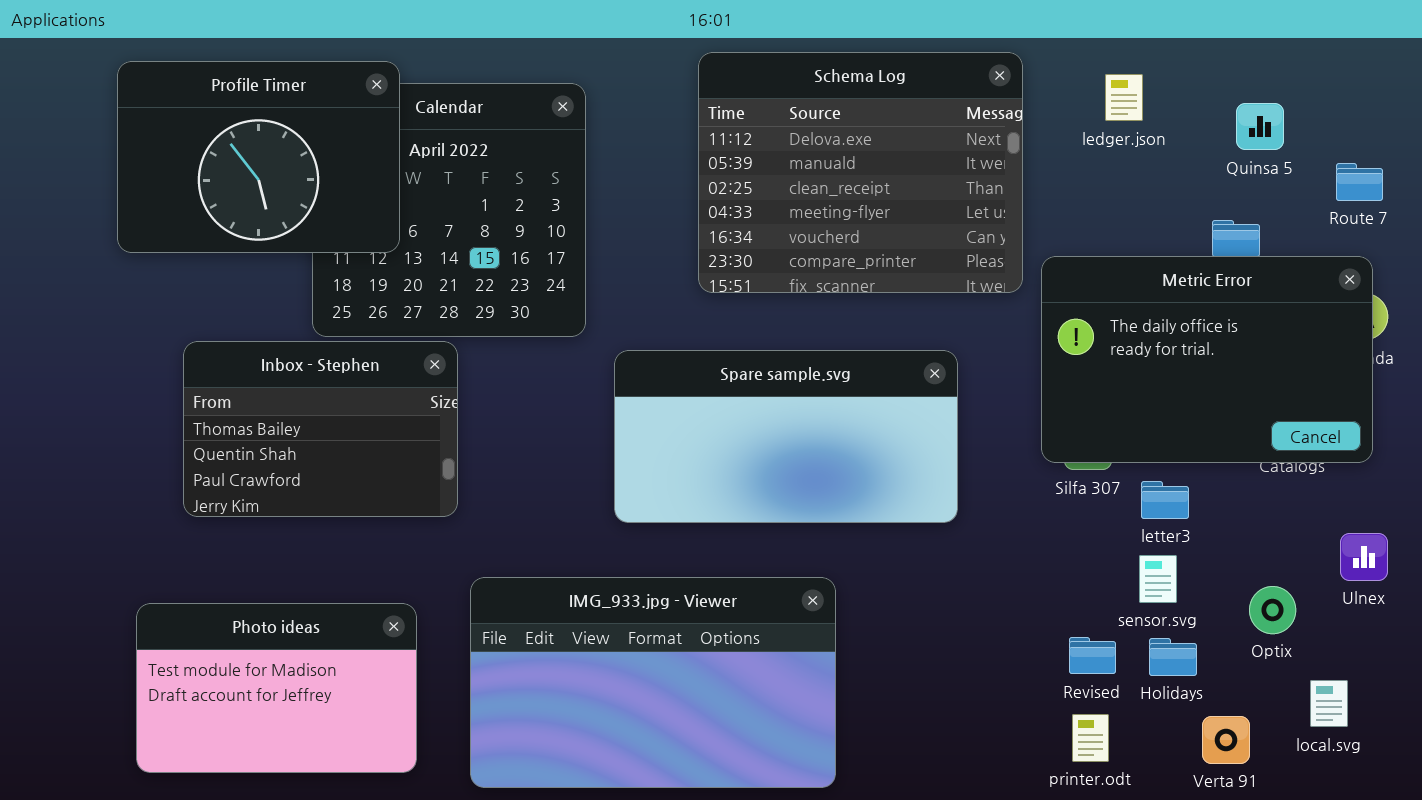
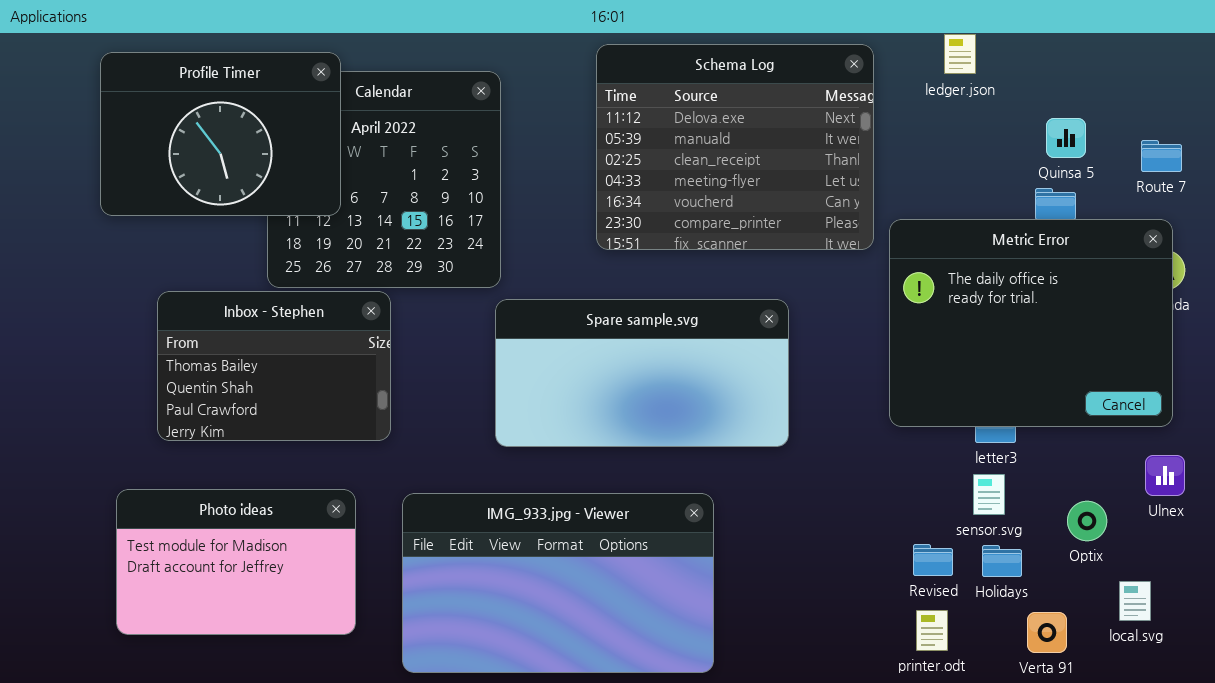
ledger.json: [1105,74,1143,121] -> [944,34,976,74], moved
Quinsa 5: [1236,103,1284,150] -> [1046,118,1086,158], moved
Metric Error: [1041,256,1373,463] -> [889,219,1173,427], resized
Spare sample.svg: [614,350,958,523] -> [495,299,789,447], moved
Photo ideas: [136,603,417,773] -> [116,489,356,635], moved

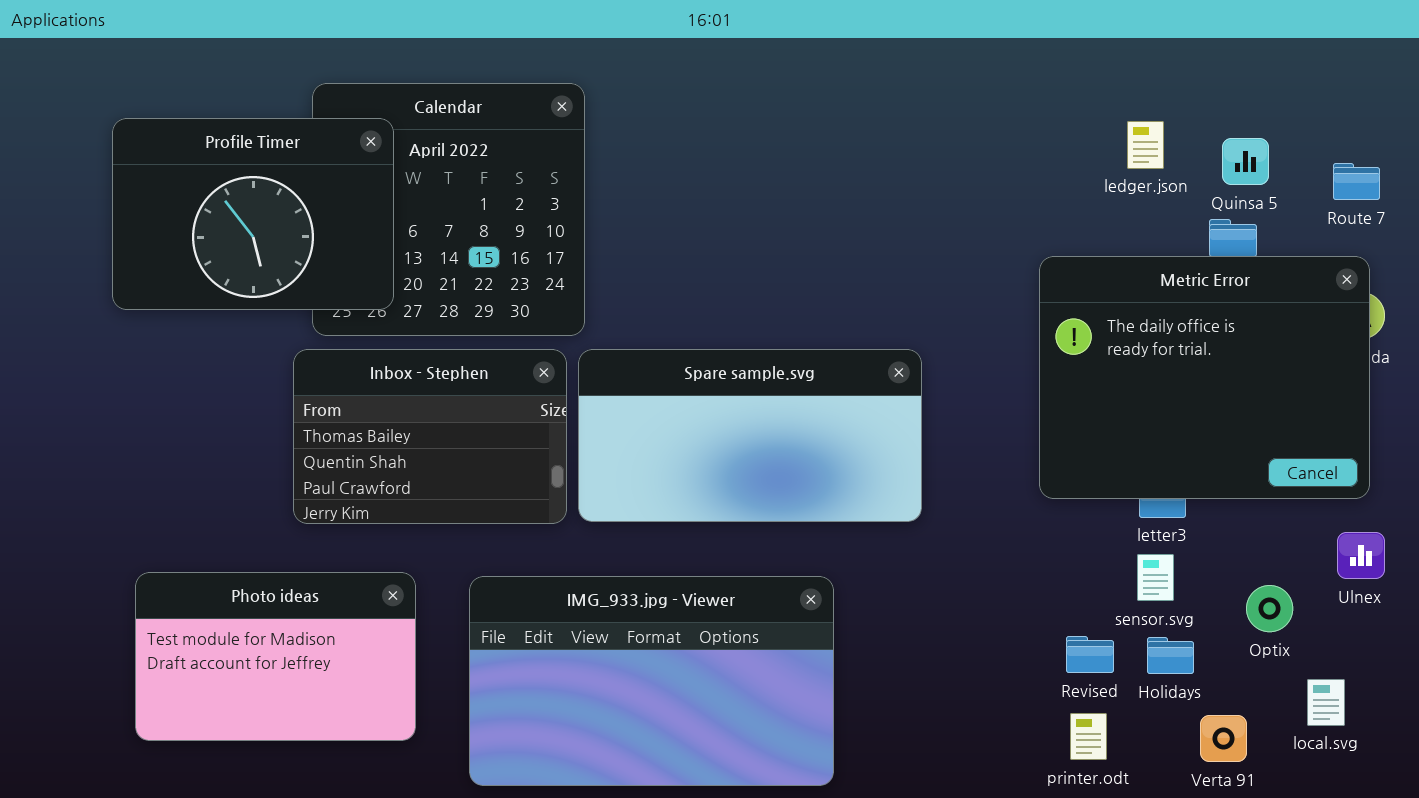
ledger.json: [944,34,976,74] -> [1127,121,1164,169], moved
Schema Log: [596,44,874,250] -> none, closed
Profile Timer: [100,52,341,216] -> [112,118,394,310], moved
Inbox - Stephen: [157,291,391,441] -> [293,349,567,524], moved

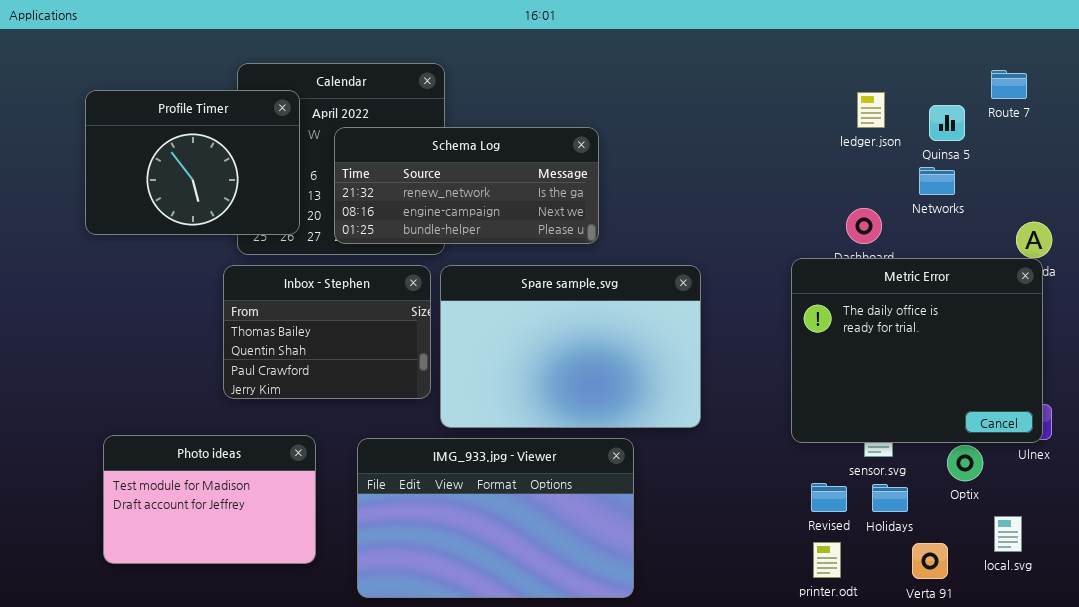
Route 7: [1333,163,1380,200] -> [991,70,1027,99], moved
Schema Log: none -> [334,127,599,244], opened
Metric Error: [1039,256,1370,499] -> [791,258,1043,443], moved
Spare sample.svg: [578,349,922,522] -> [440,265,701,428], resized

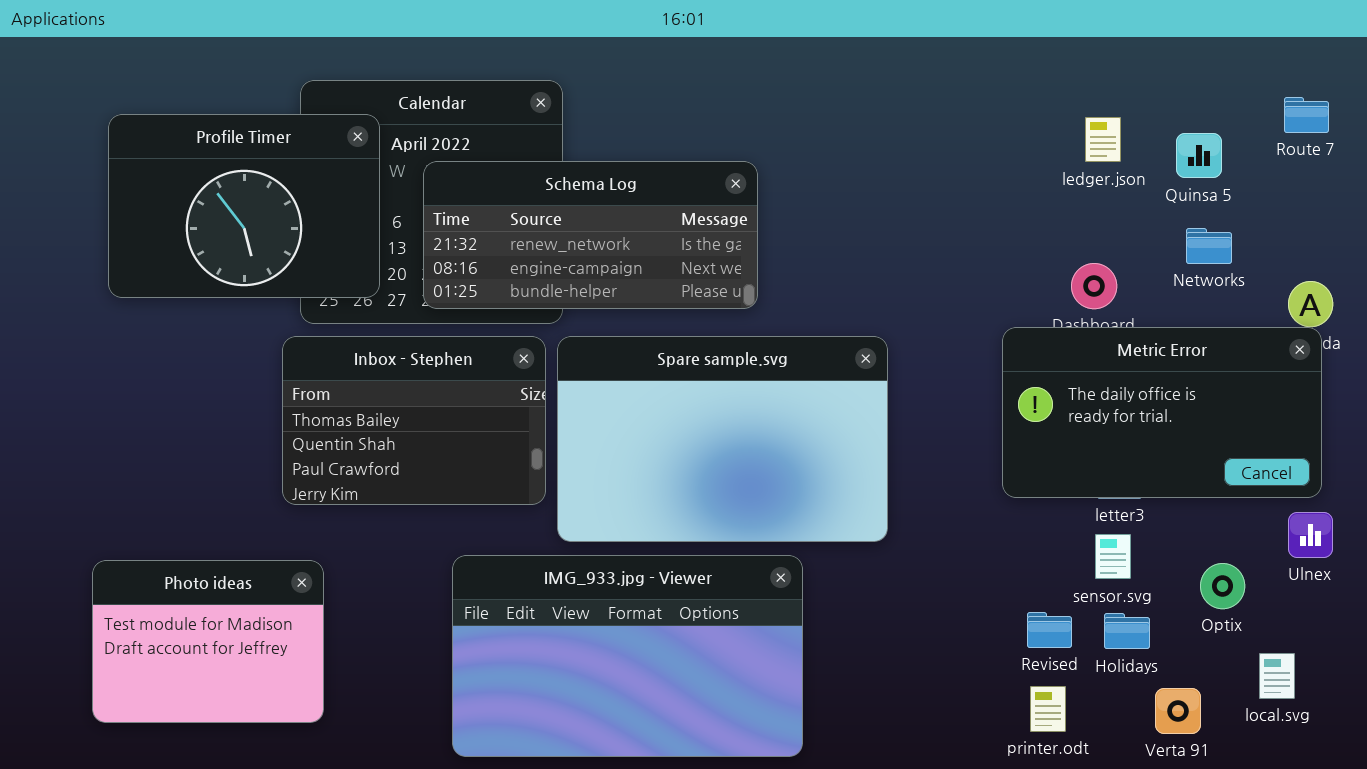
Route 7: [991,70,1027,99] -> [1284,97,1329,133], moved
Networks: [919,167,955,195] -> [1186,228,1232,264], moved
Metric Error: [791,258,1043,443] -> [1002,327,1322,498], resized
Photo ideas: [103,435,316,564] -> [92,560,324,723], moved, resized

